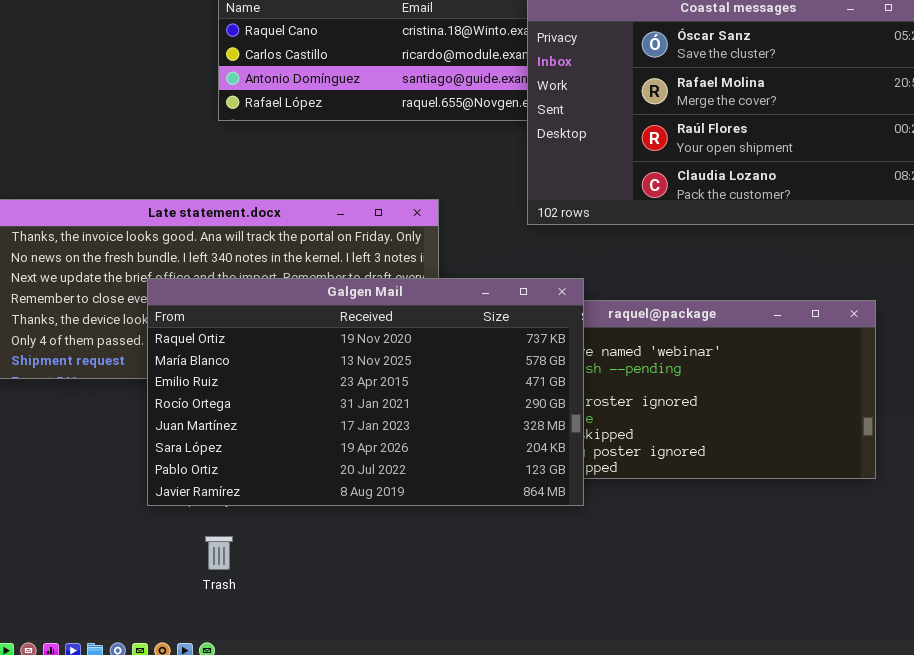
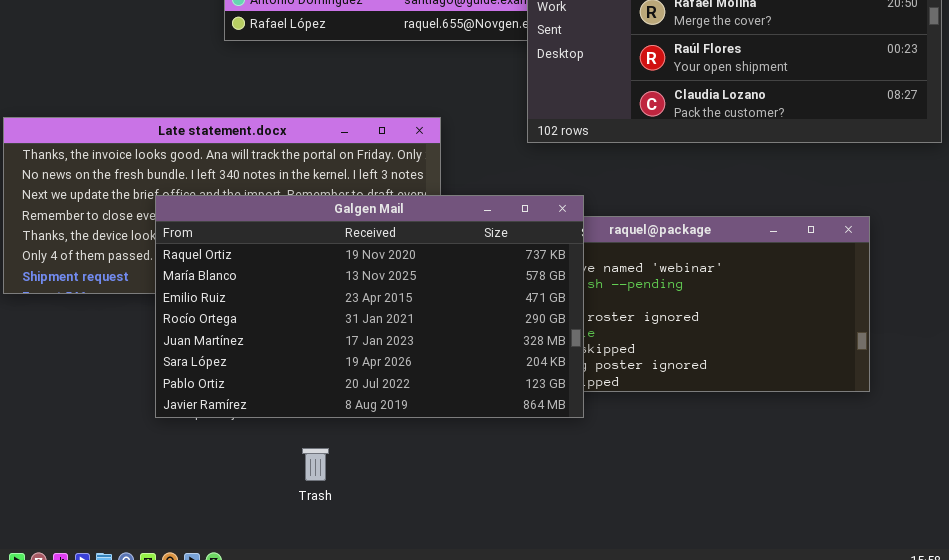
Trash: [205,536,233,570] -> [302,448,329,481], moved

